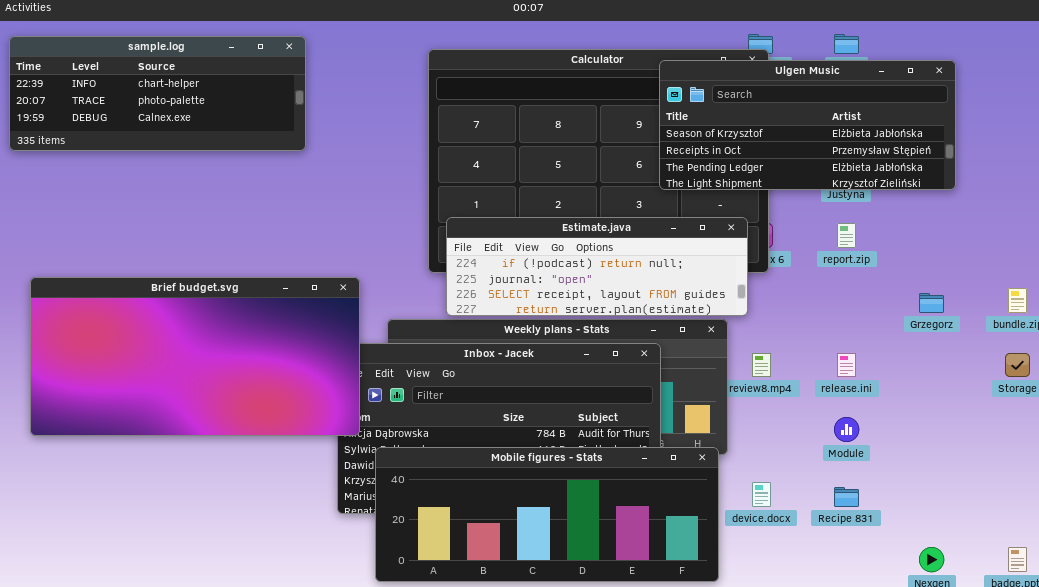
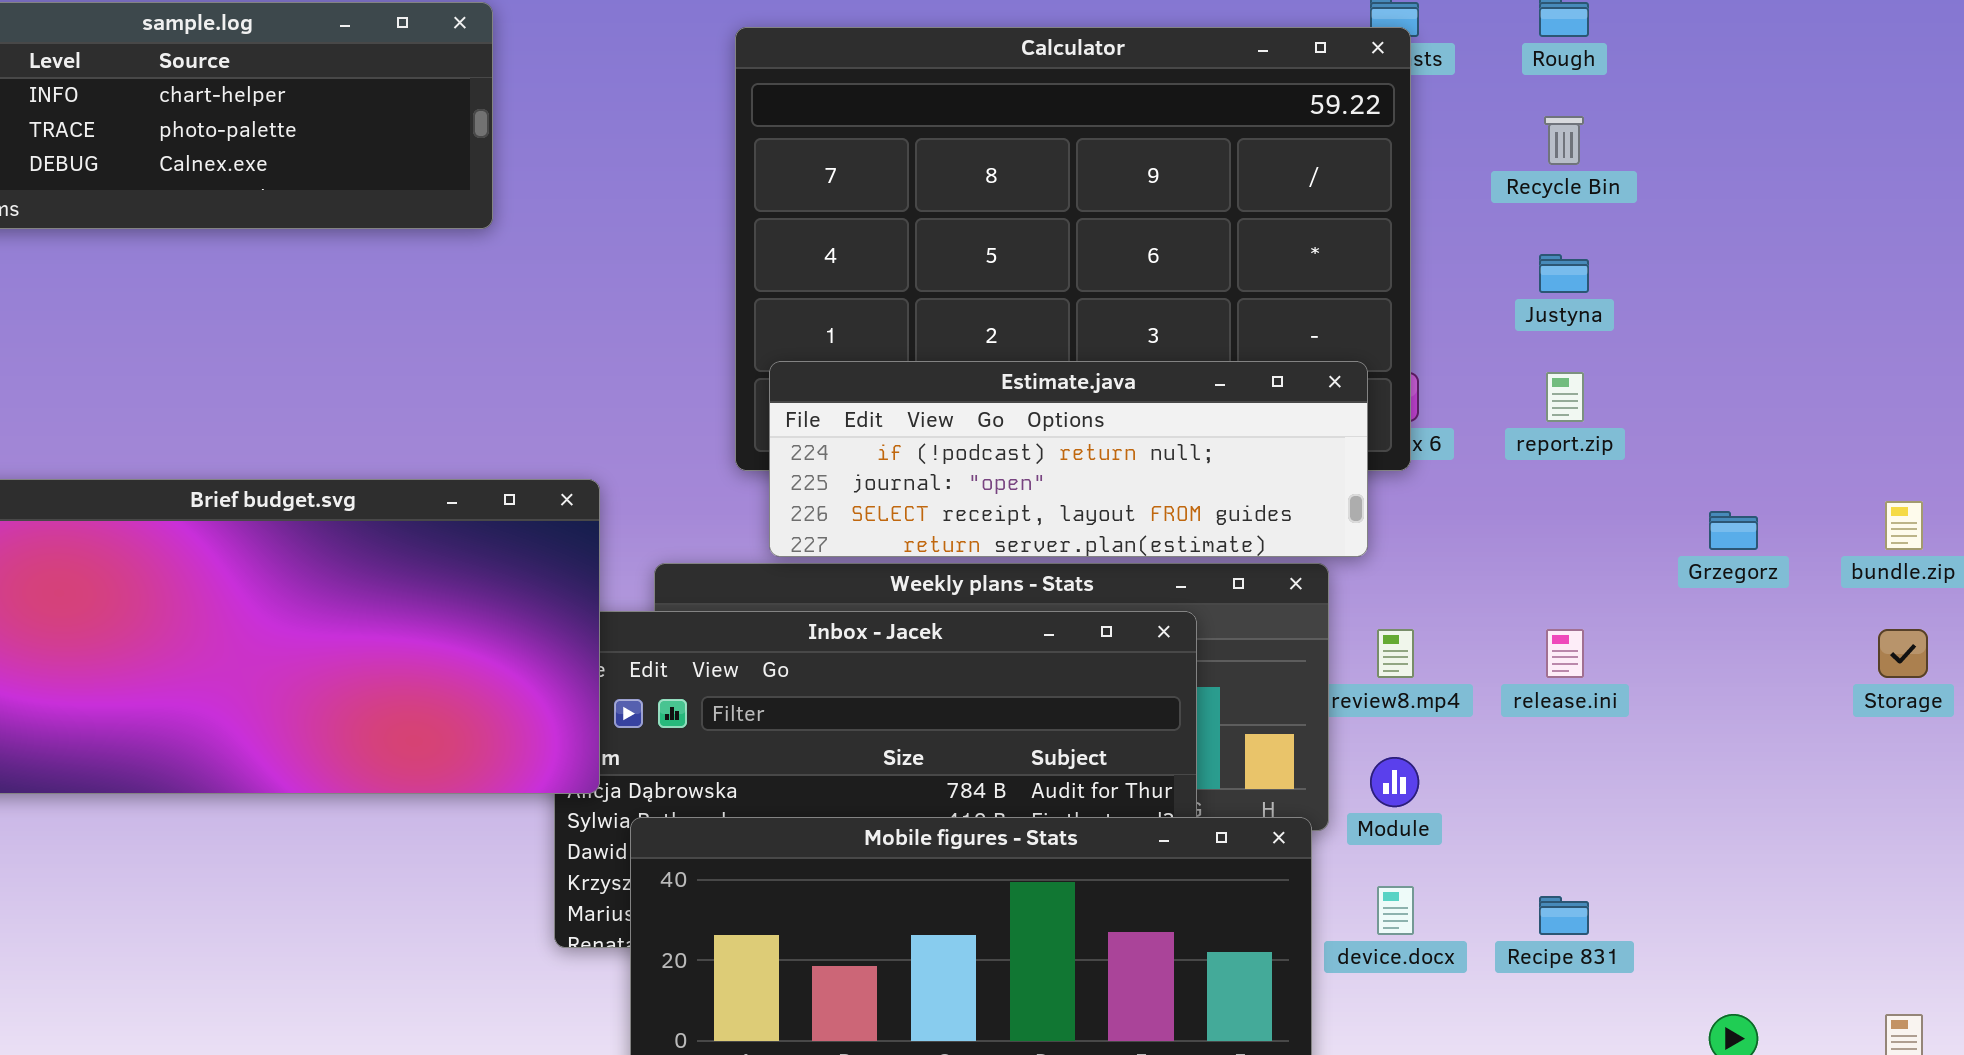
Ulgen Music: [659,60,956,190] -> none, closed
Module: [834,417,859,442] -> [1370,757,1419,807], moved

